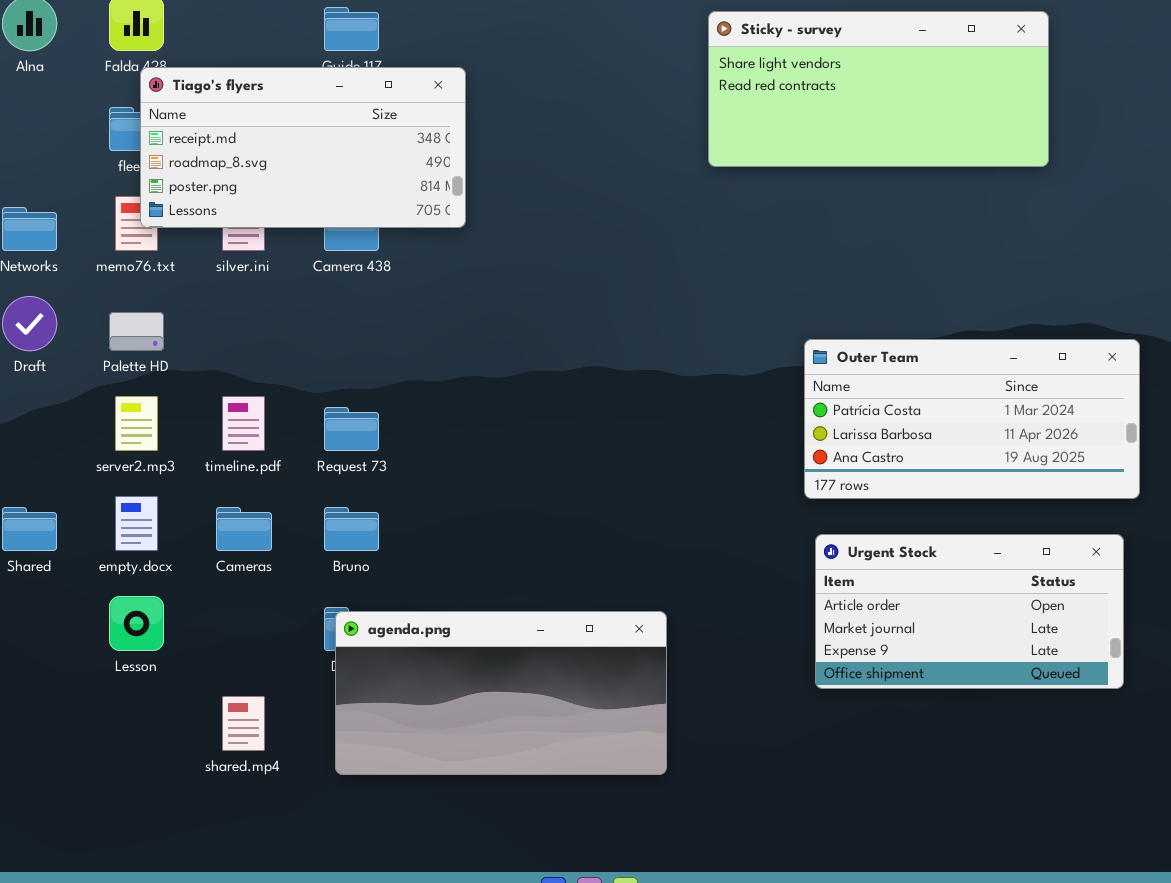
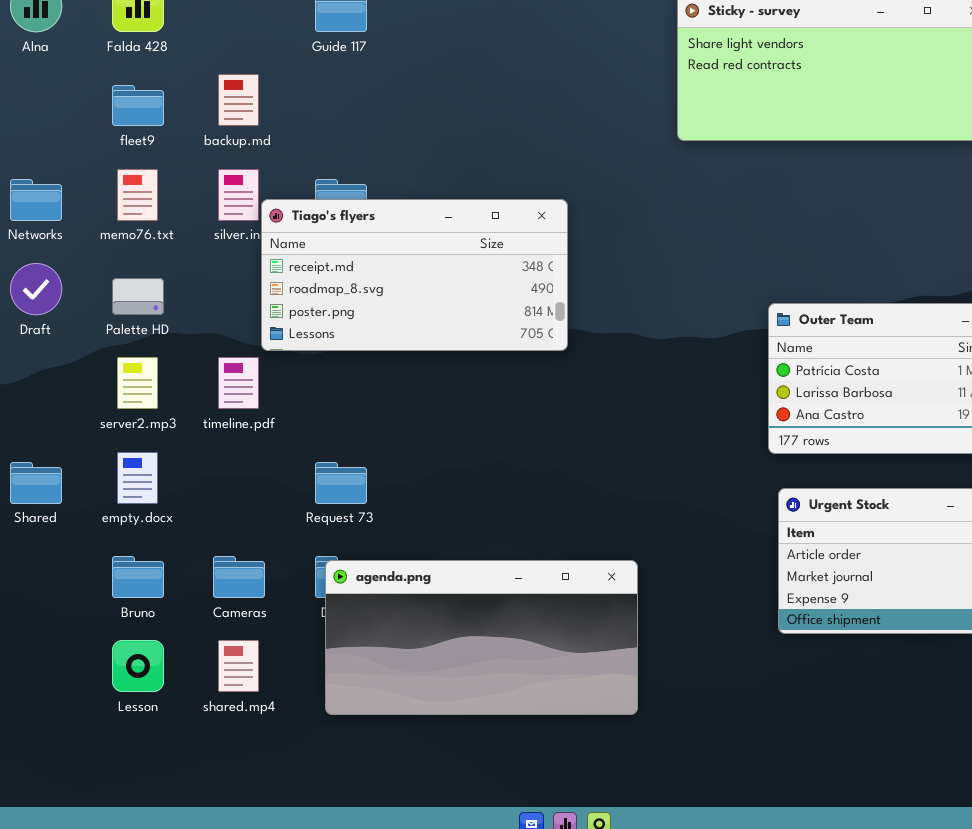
Tiago's flyers: [140,67,466,228] -> [261,199,568,351], moved
Request 73: [324,407,379,451] -> [315,462,367,504], moved
Cameras: [216,507,272,551] -> [213,556,265,598], moved
Bruno: [324,507,379,551] -> [112,556,164,598], moved
Lesson: [109,596,164,651] -> [112,640,164,692], moved

